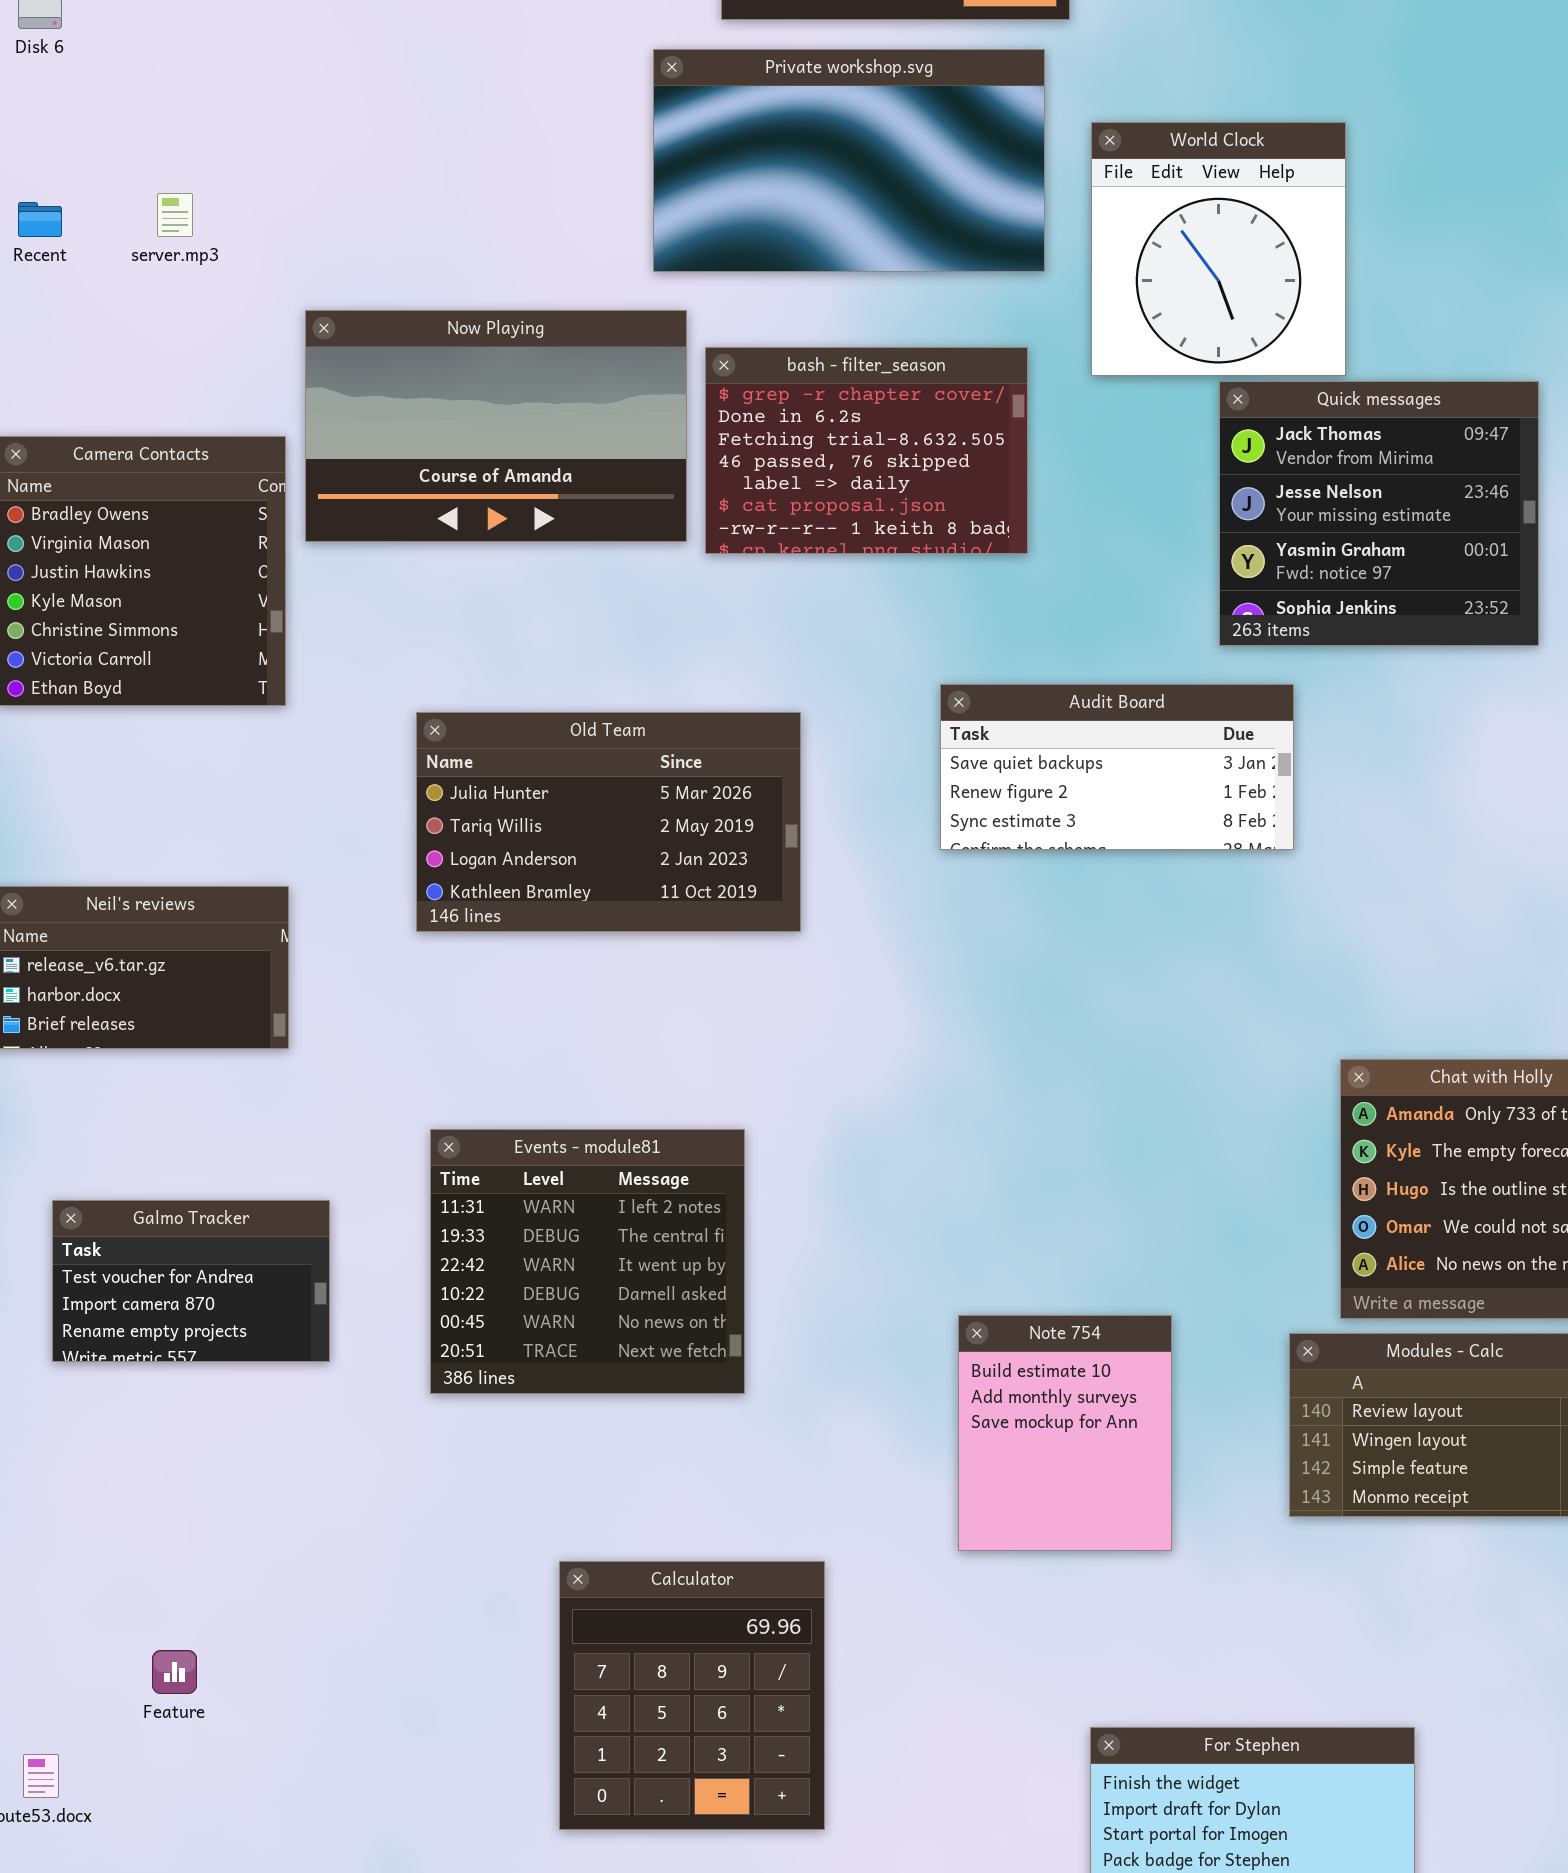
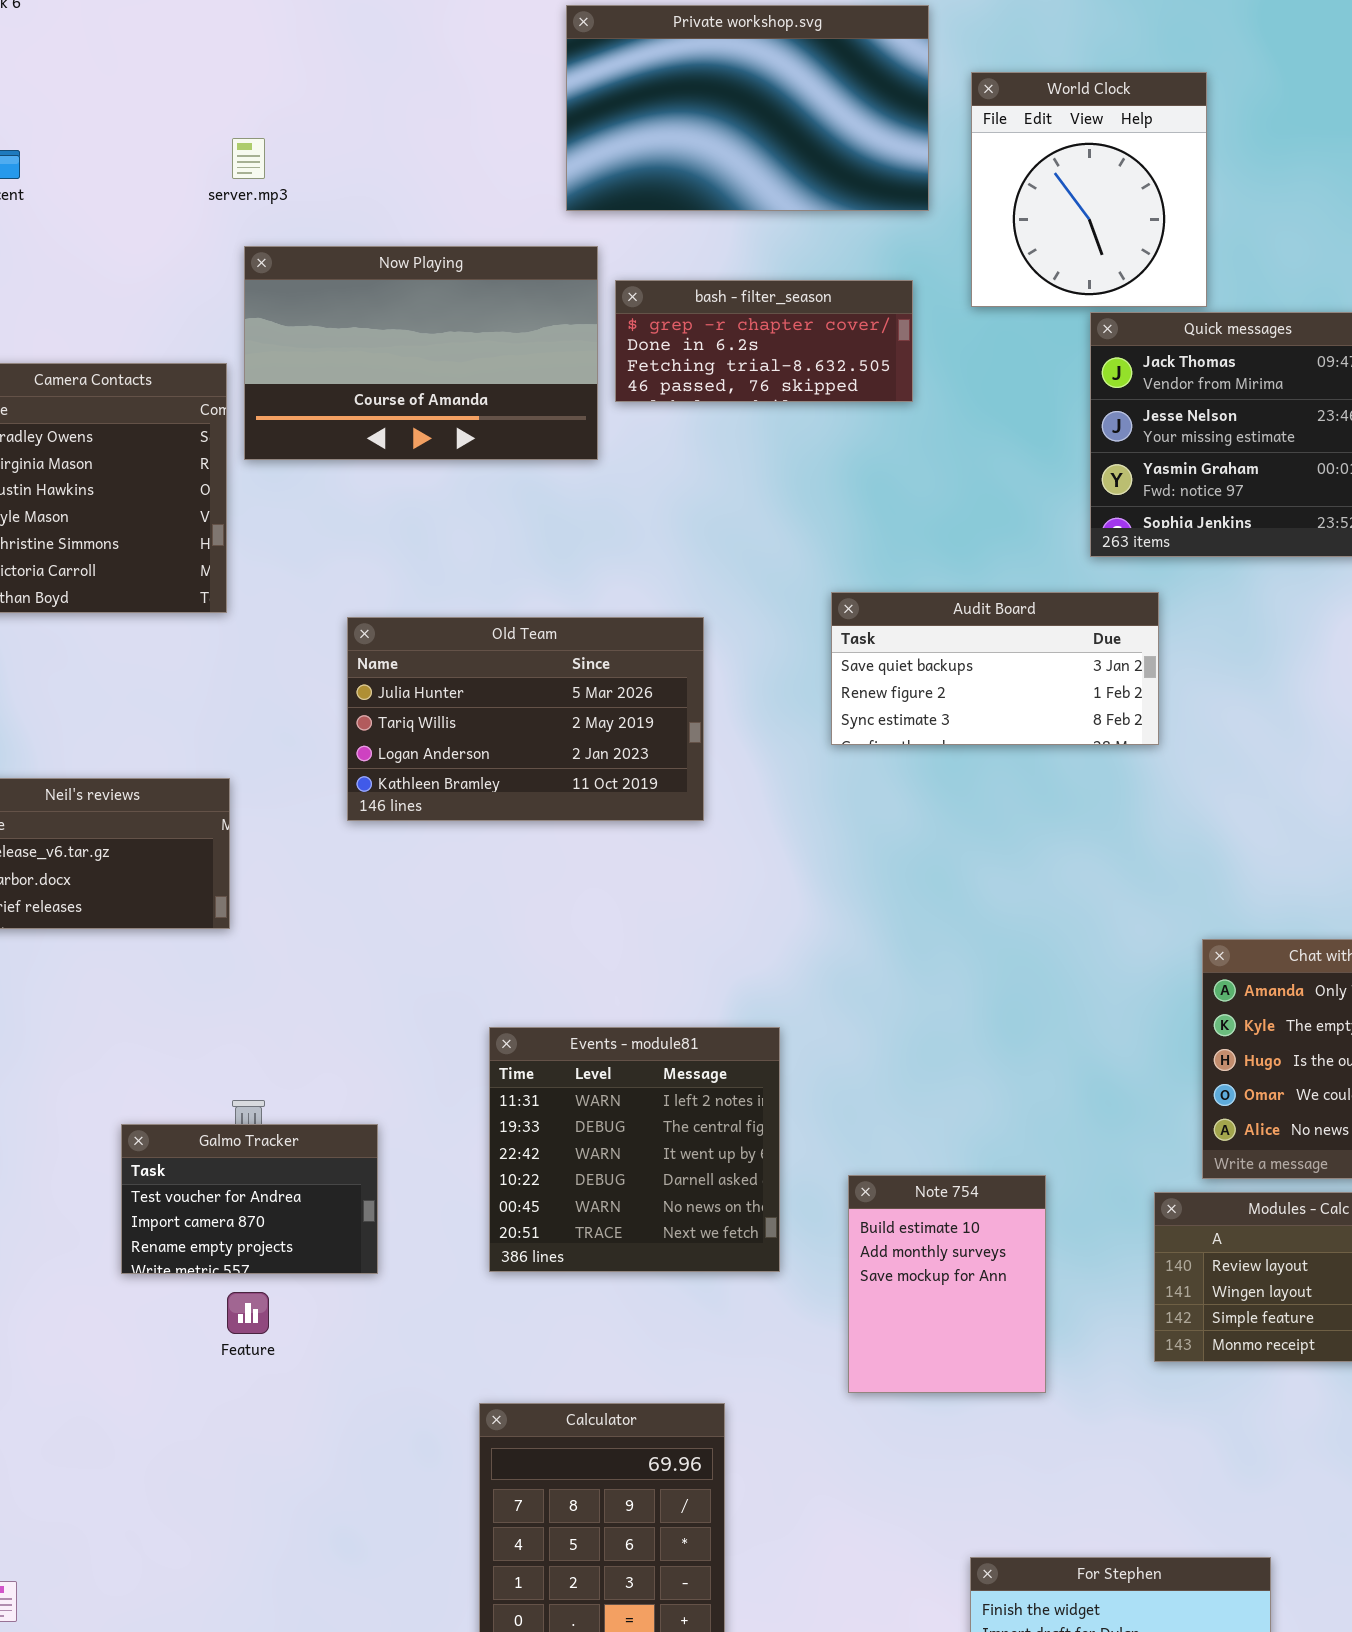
server.mp3: [157,193,193,237] -> [232,138,265,179], moved
bash - filter_season: [705,347,1028,554] -> [615,280,913,402], resized
Events - module81: [430,1129,745,1394] -> [489,1027,780,1272], moved
Galmo Tracker: [52,1200,330,1362] -> [121,1124,378,1274], moved
Feature: [152,1650,197,1694] -> [227,1292,269,1334], moved

